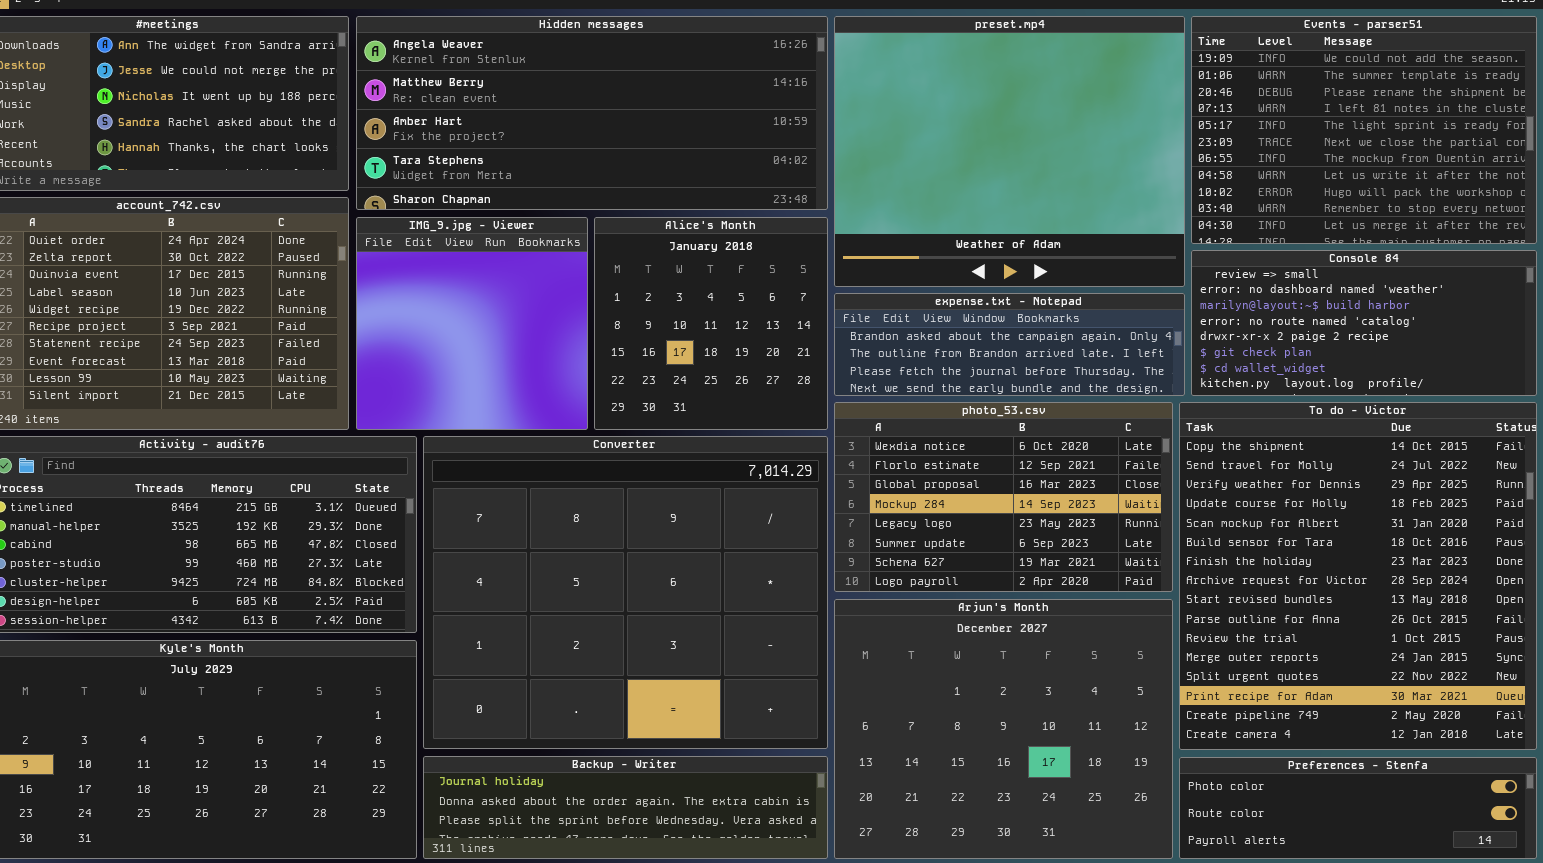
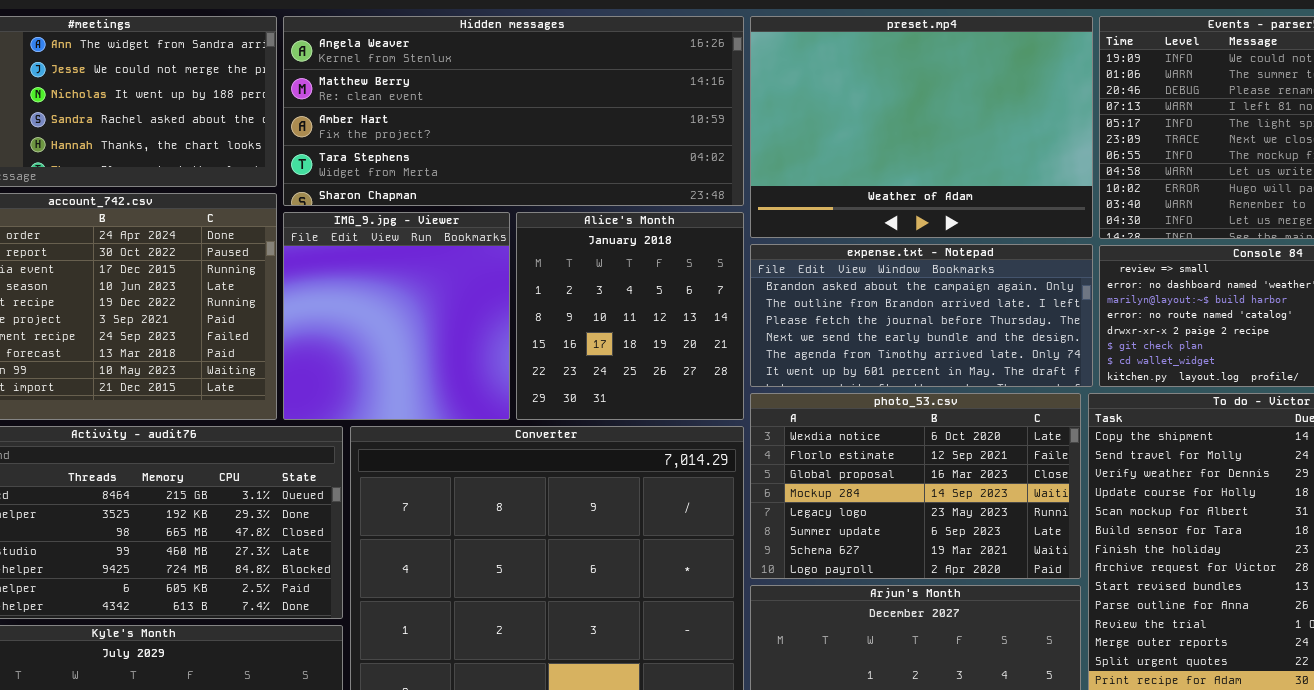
preset.mp4: [834,16,1185,287] -> [750,16,1093,238], resized
expense.txt - Notepad: [834,293,1185,396] -> [750,244,1093,387], resized

